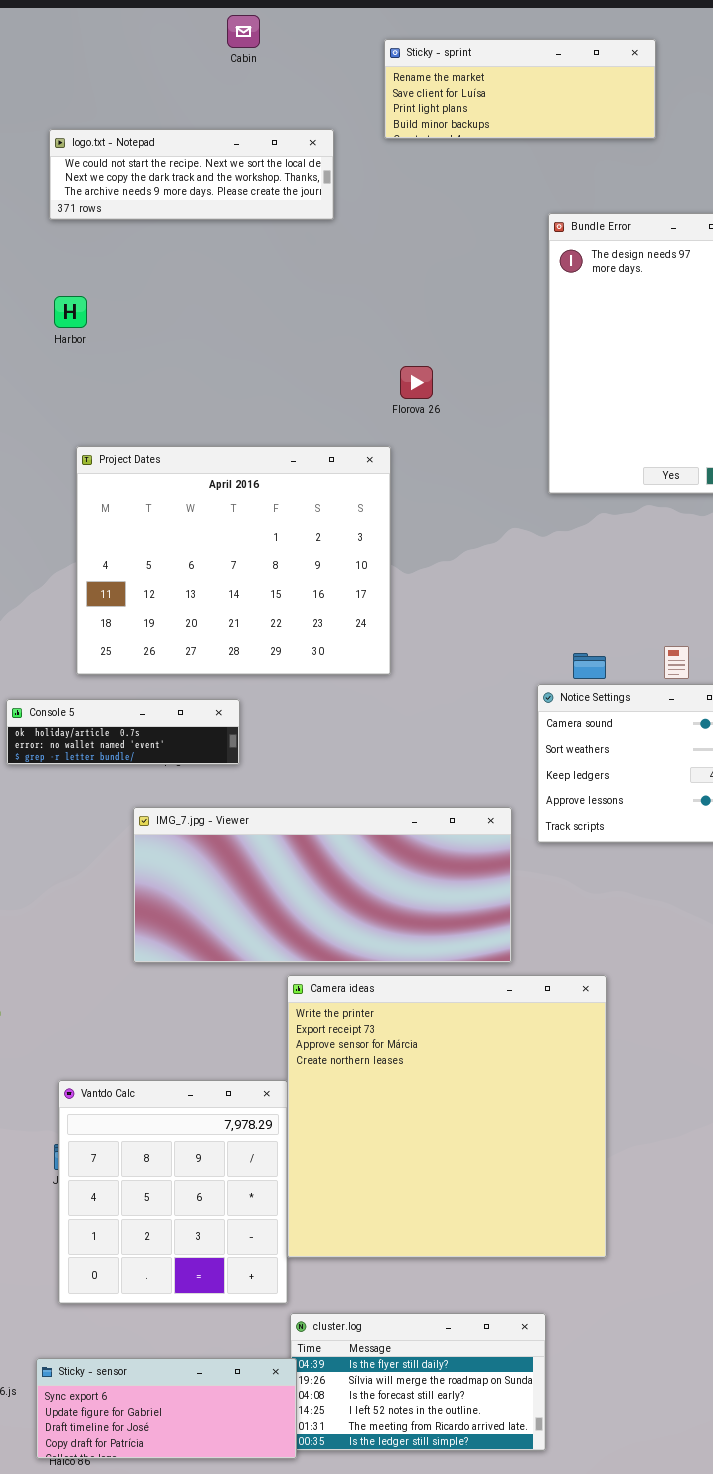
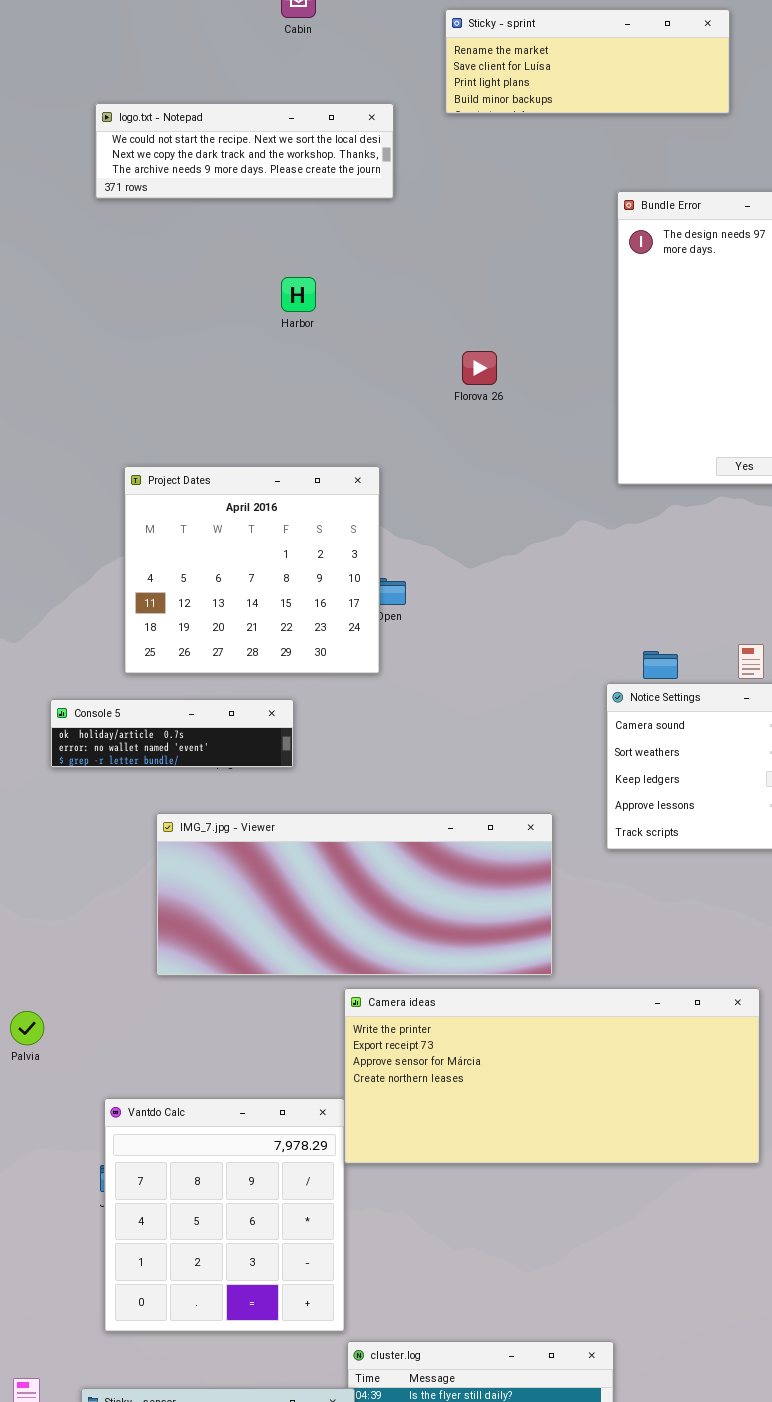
Harbor: [54,296,87,328] -> [281,277,316,312], moved
Project Dates: [76,446,391,675] -> [124,466,380,674], resized
IMG_7.jpg - Viewer: [133,807,512,963] -> [156,813,553,976], moved
Camera ideas: [287,975,607,1258] -> [344,988,760,1164], resized

